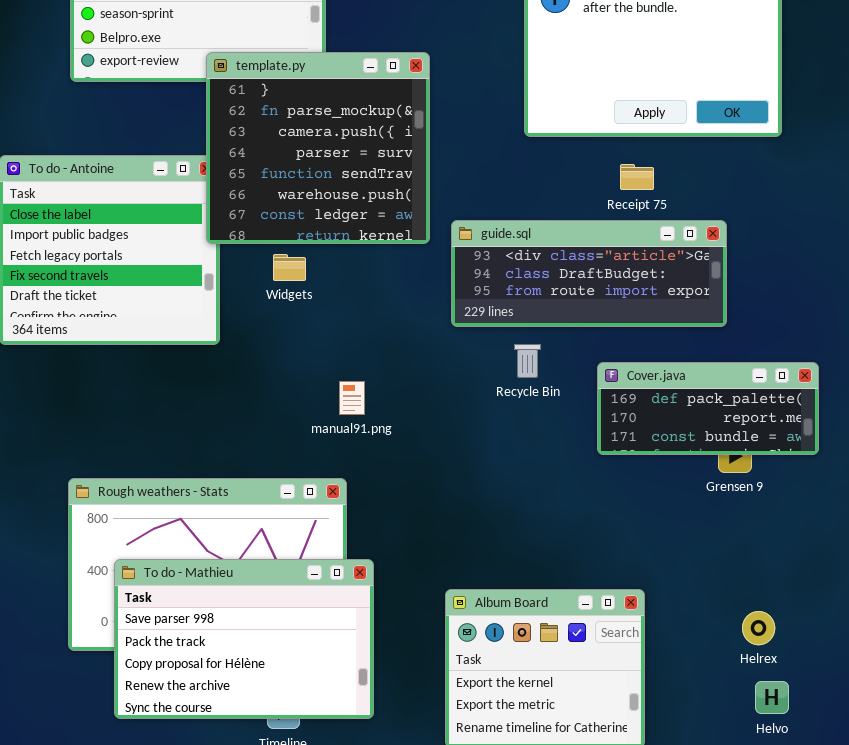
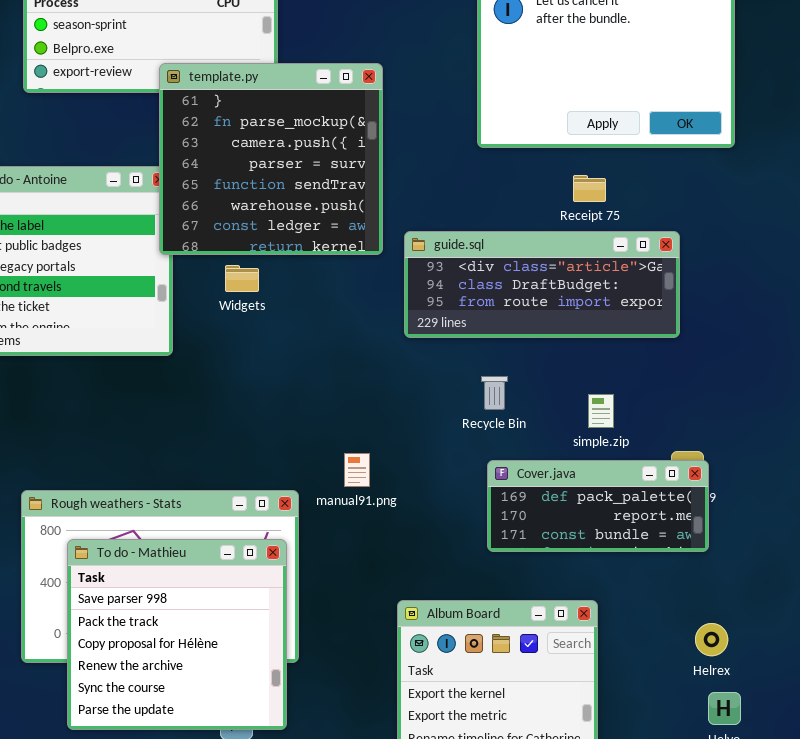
Recycle Bin: [514,344,541,378] -> [481,376,508,410], moved
Cover.java: [597,362,819,455] -> [487,460,709,552], moved
manual91.png: [339,381,365,415] -> [344,453,370,487], moved
To do - Mathieu: [114,559,374,719] -> [67,539,287,730], resized

